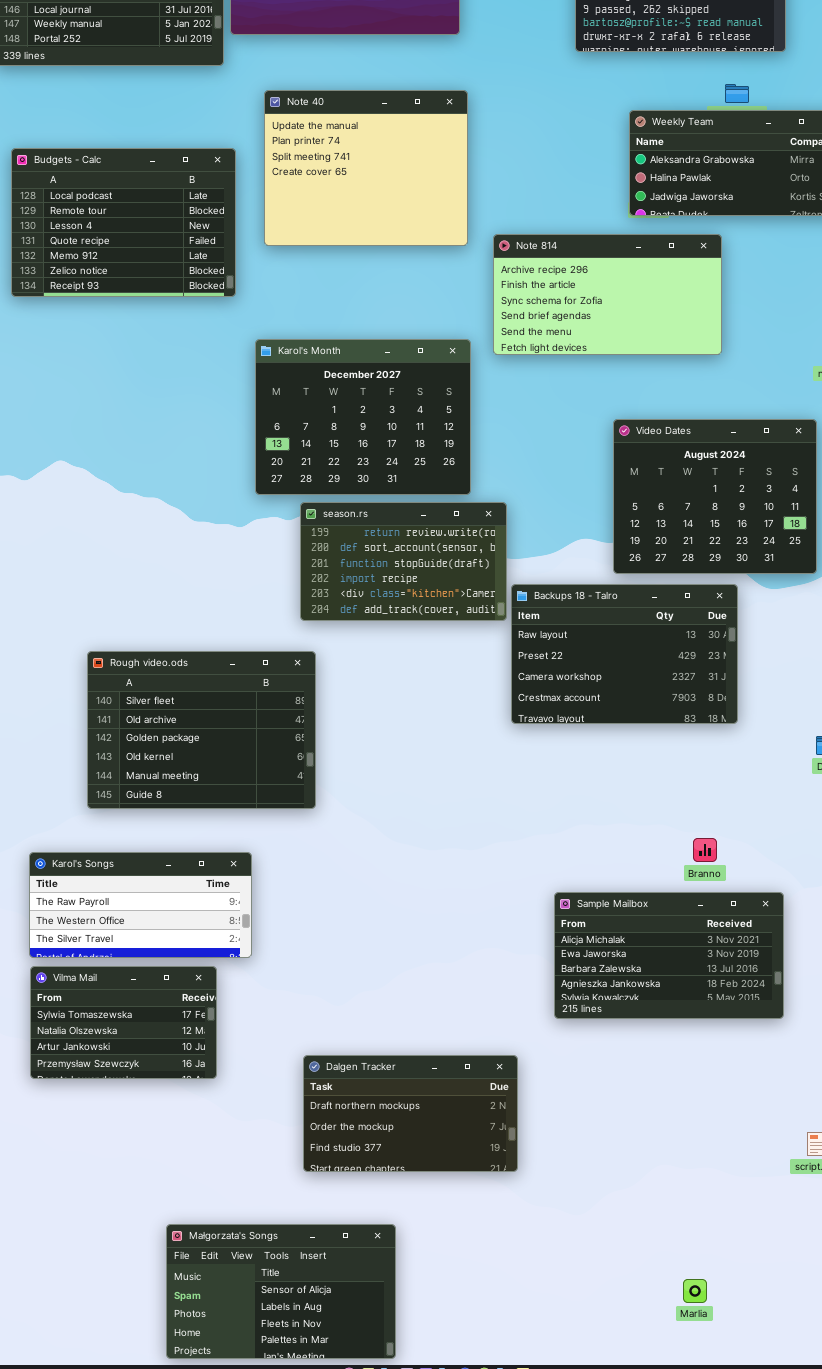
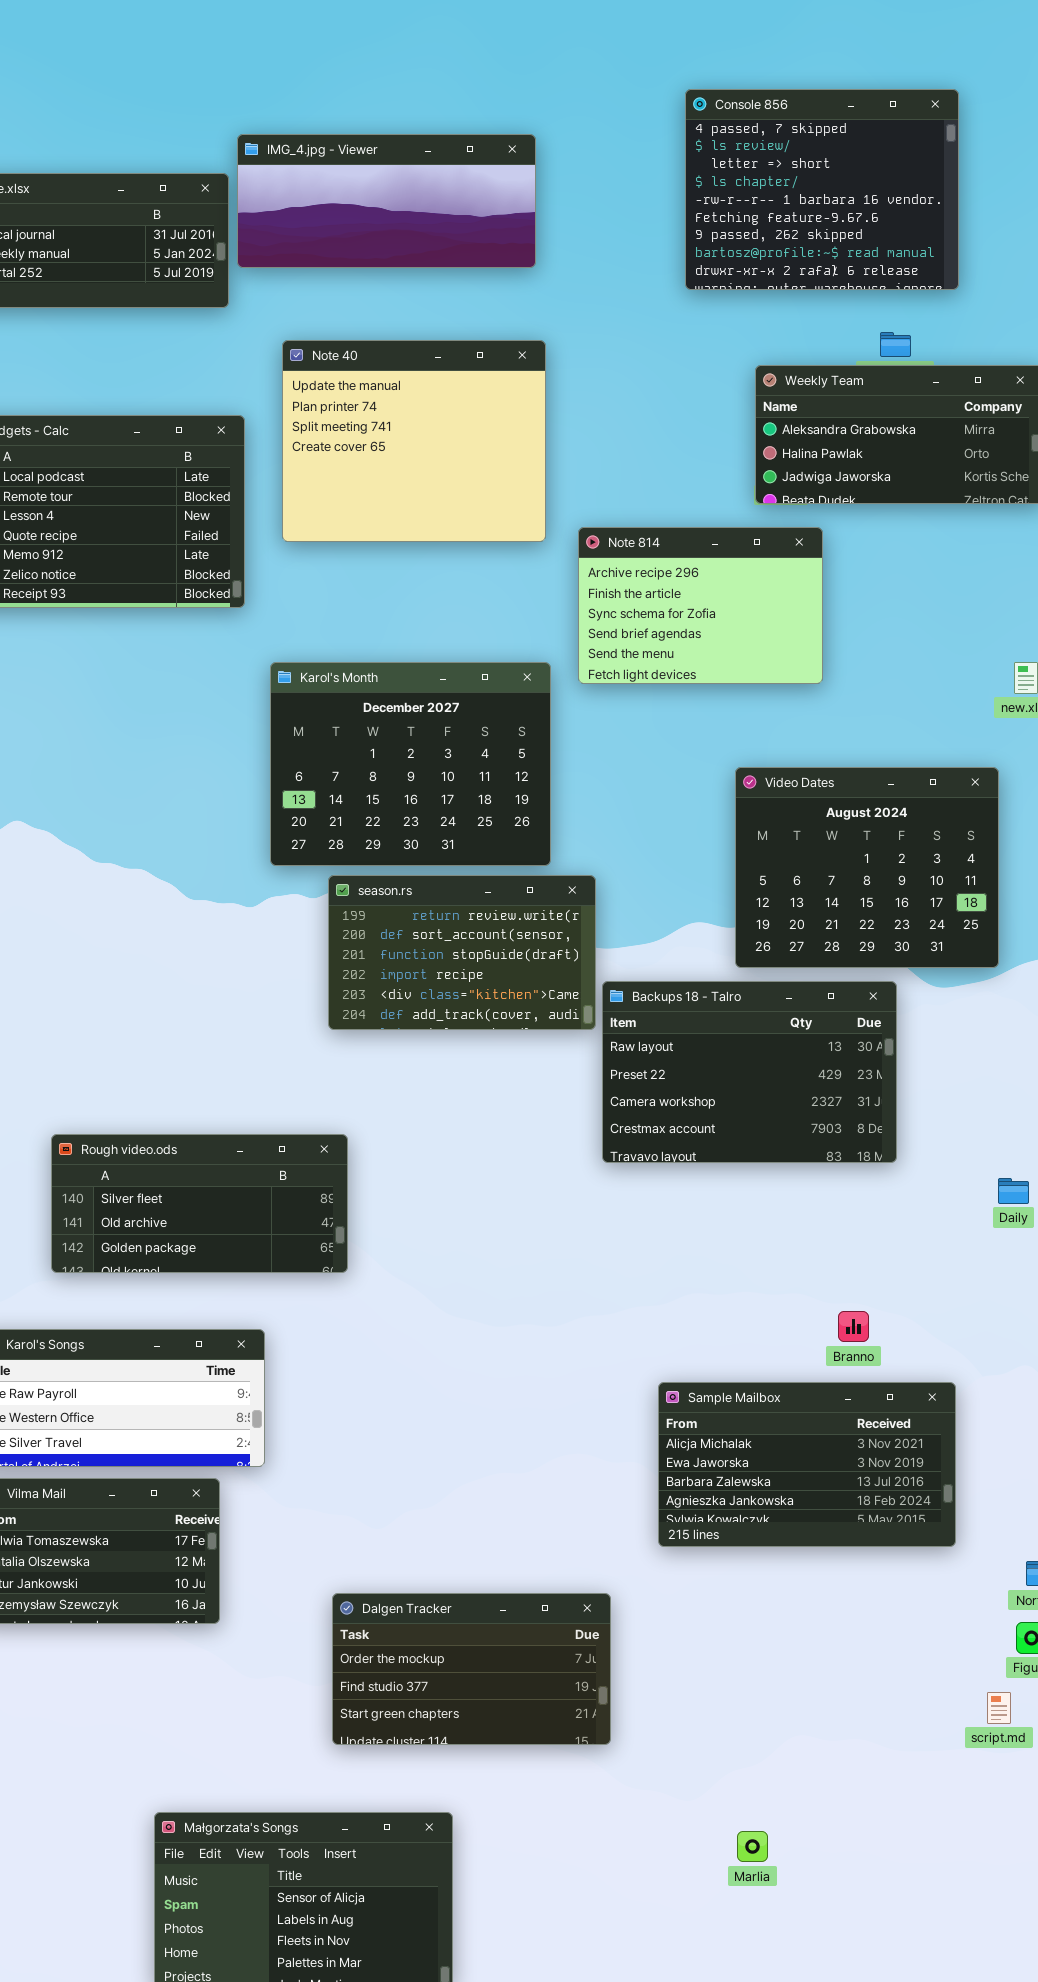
Note 814: [493,234,722,355] -> [578,527,823,684], resized
Rough video.ods: [87,651,316,809] -> [51,1134,348,1273], resized
Dalgen Tracker: [303,1055,518,1172] -> [332,1593,611,1745], scrolled down 1 row
Marlia: [683,1279,707,1303] -> [737,1831,768,1862], moved

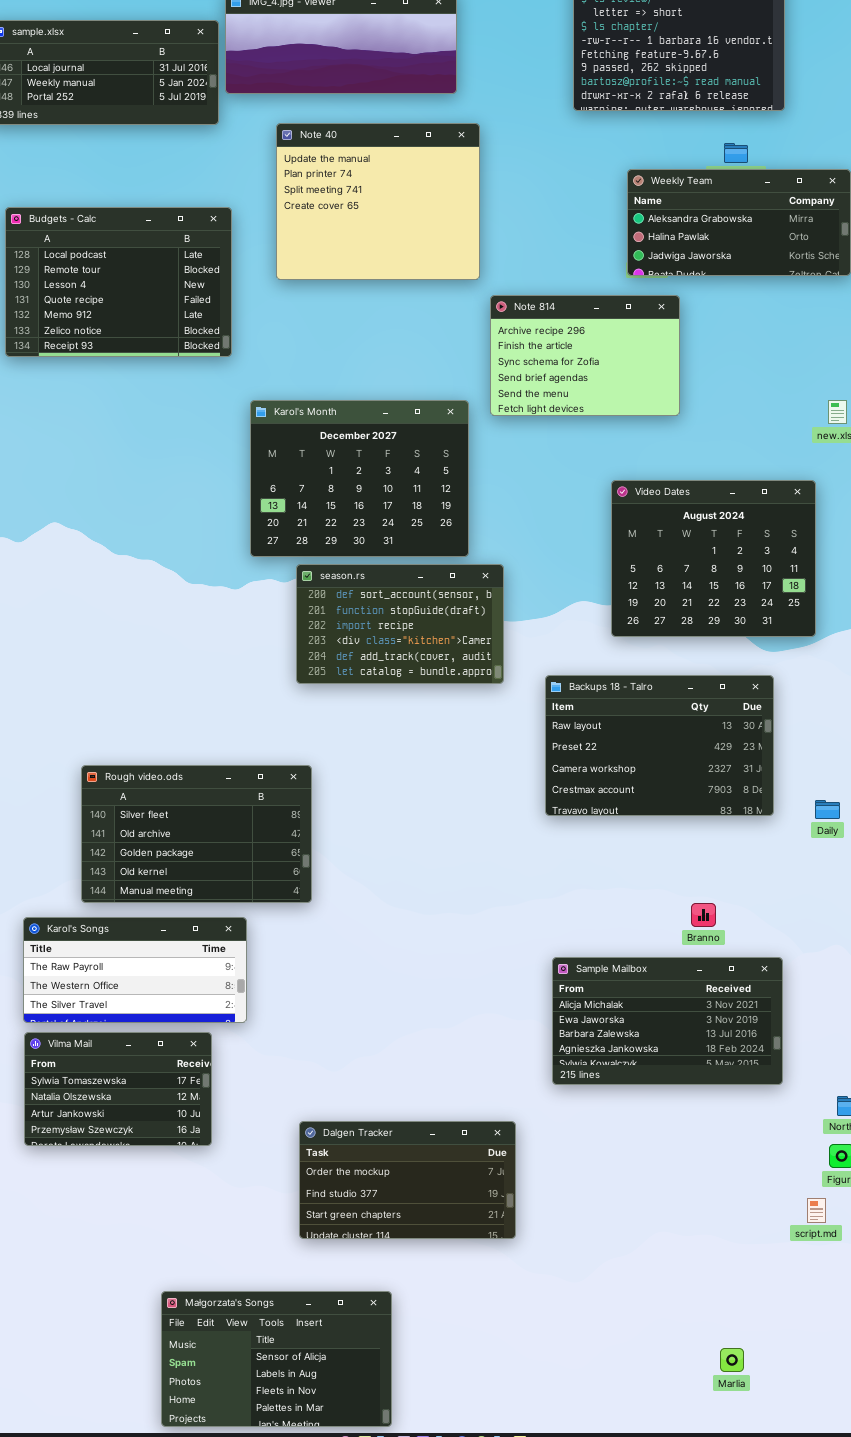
Note 40: [282,340,546,542] -> [276,123,480,280], moved
season.rs: [328,875,596,1030] -> [296,564,504,684], scrolled down 1 row
Backups 18 - Talro: [602,981,897,1163] -> [545,675,774,816], moved
Rough video.ods: [51,1134,348,1273] -> [81,765,312,903], resized
Marlia: [737,1831,768,1862] -> [720,1348,744,1372], moved

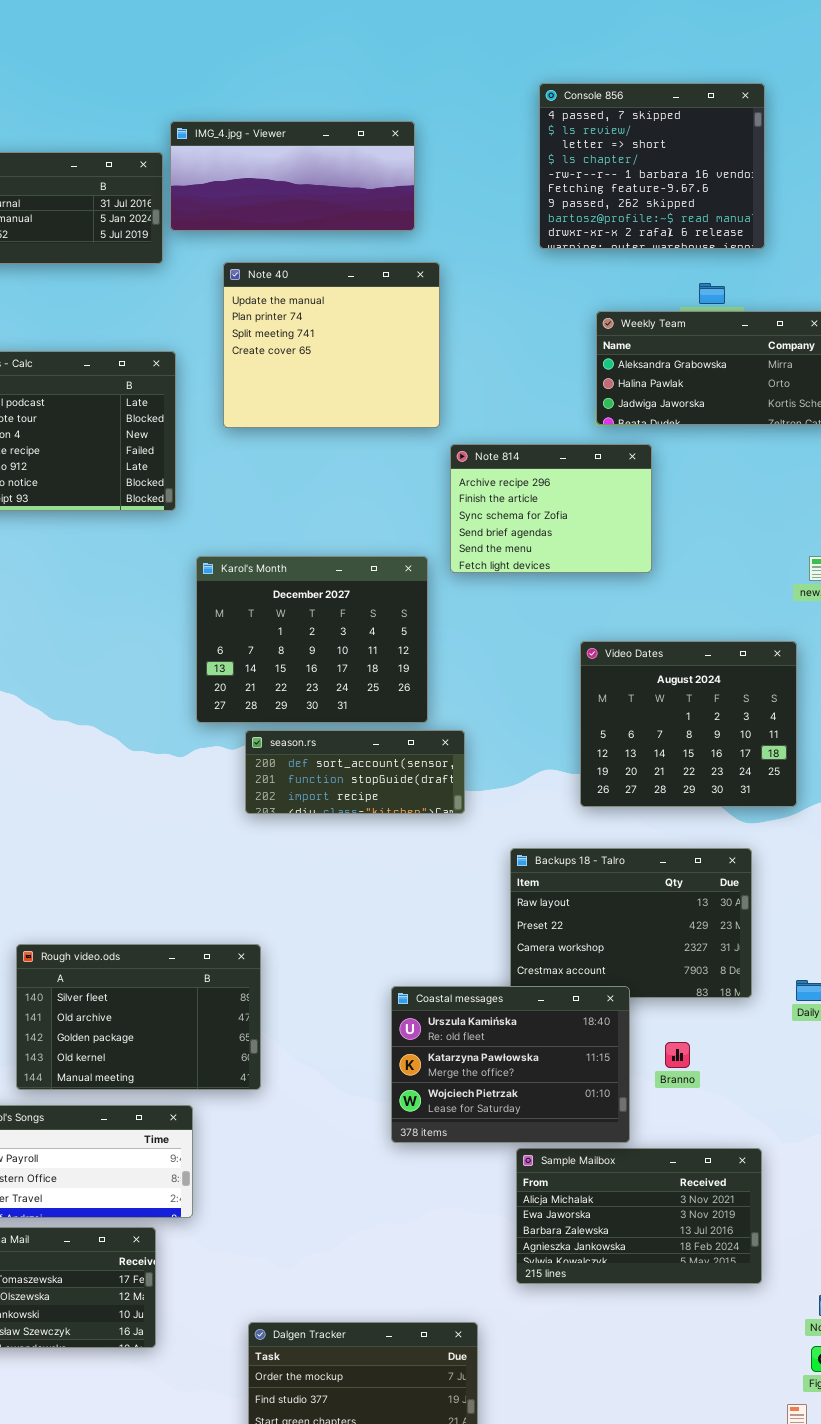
season.rs: [296,564,504,684] -> [245,730,465,814], resized
Coastal messages: none -> [391,986,630,1143], opened
Branno: [691,903,716,927] -> [665,1042,690,1068], moved

